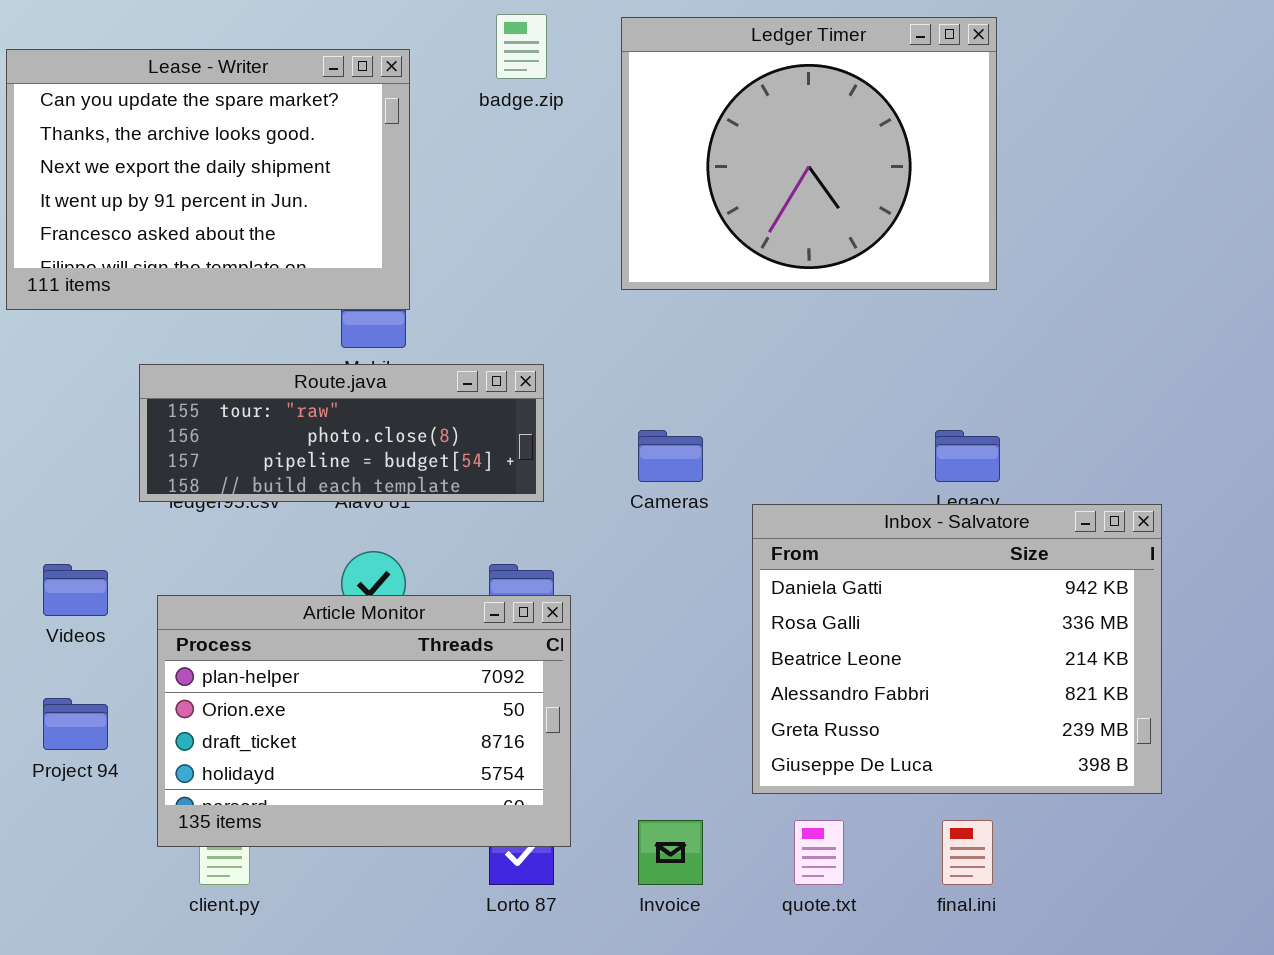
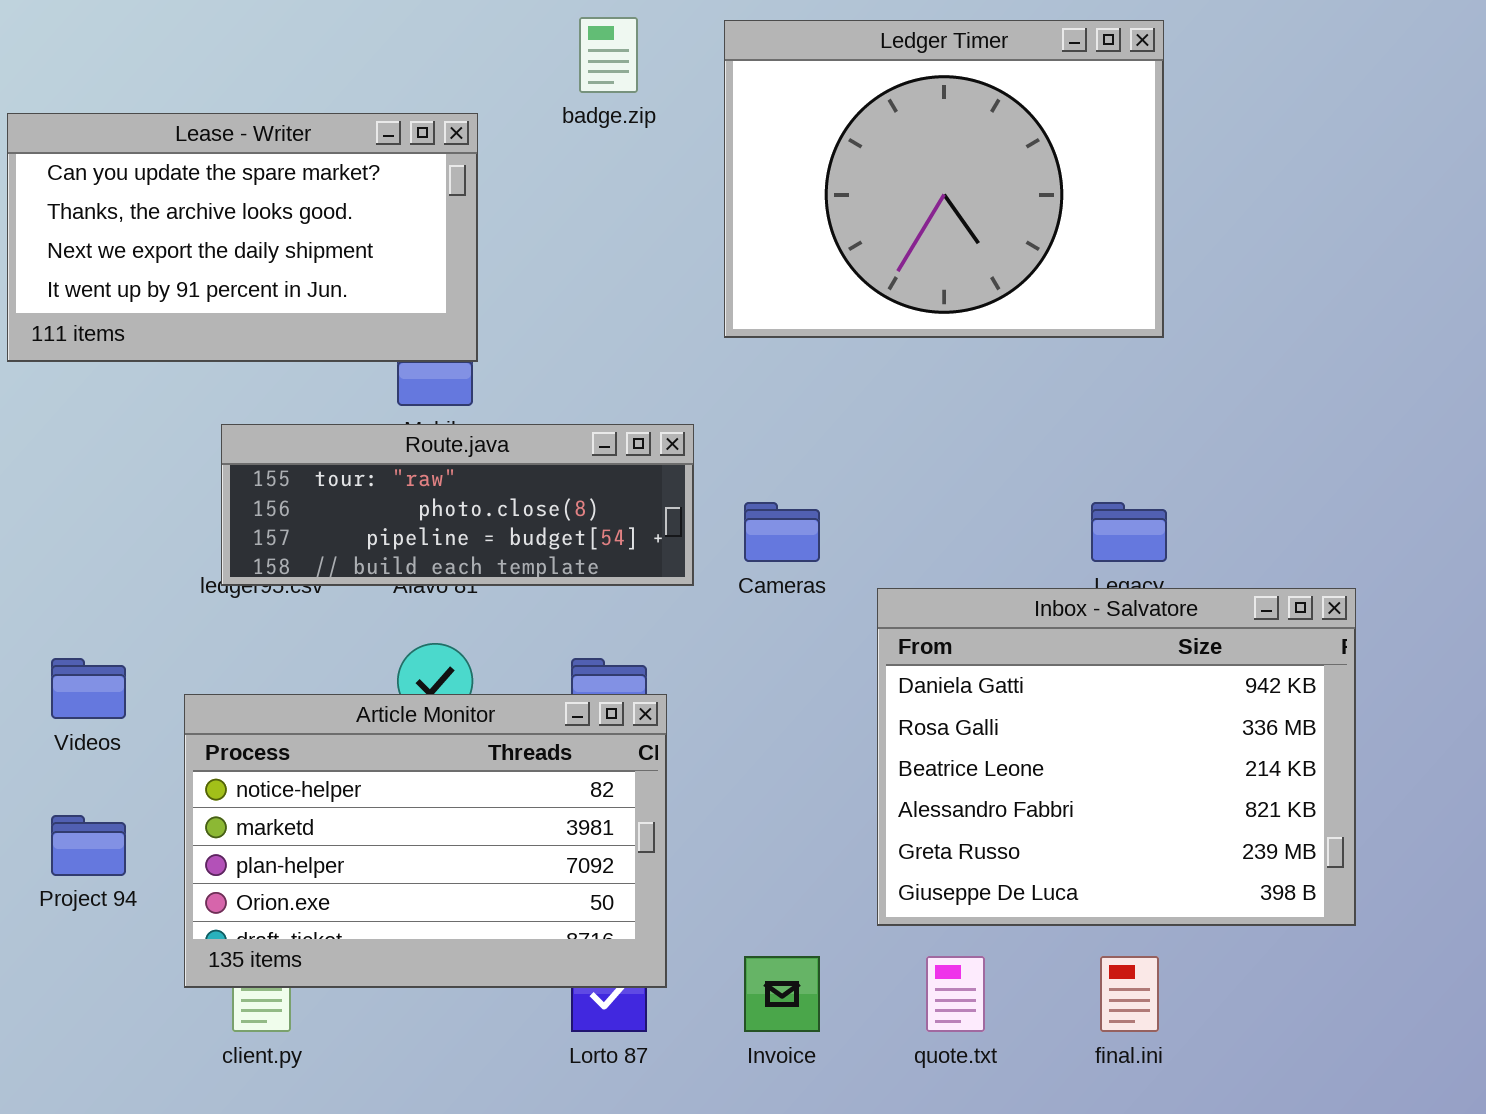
Lease - Writer: [6,49,410,310] -> [7,113,478,362], resized
Route.java: [139,364,544,502] -> [221,424,694,586], moved
Article Monitor: [157,595,571,847] -> [184,694,667,988], scrolled up 2 rows

